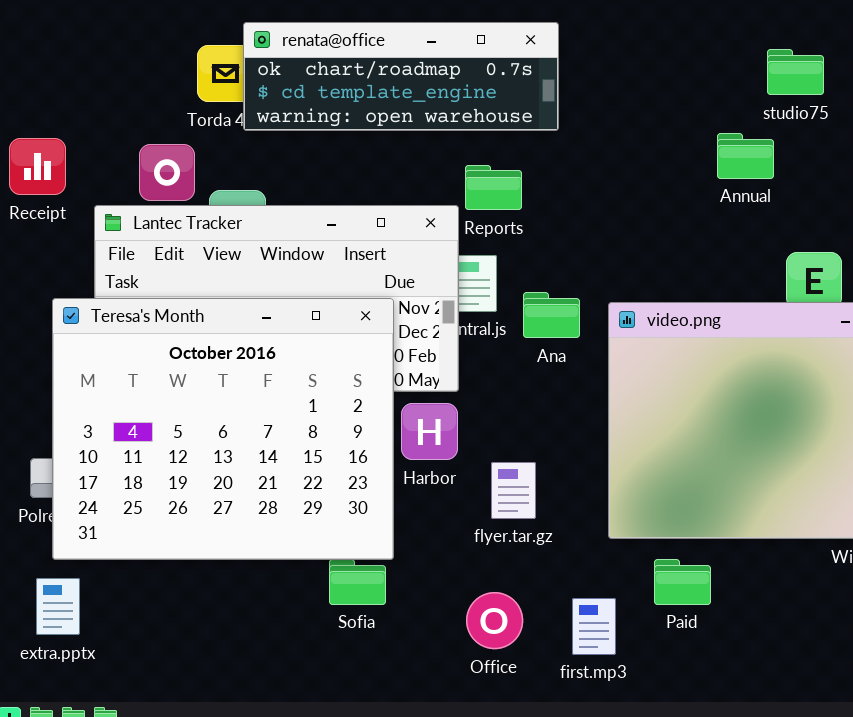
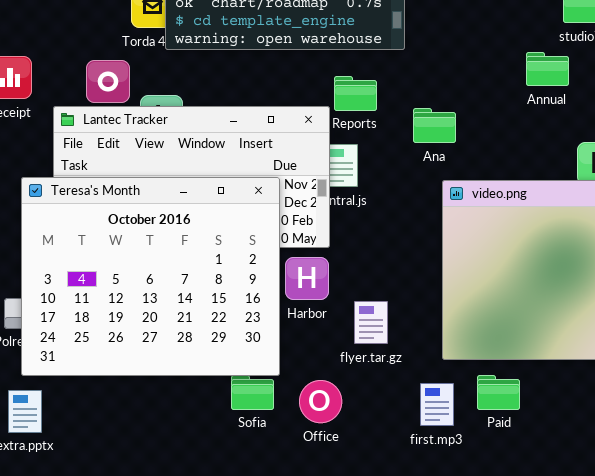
Ana: [523,292,580,338] -> [413,108,456,143], moved
Office: [466,592,523,649] -> [299,380,342,423], moved
first.mp3: [572,598,616,655] -> [420,383,454,426], moved

